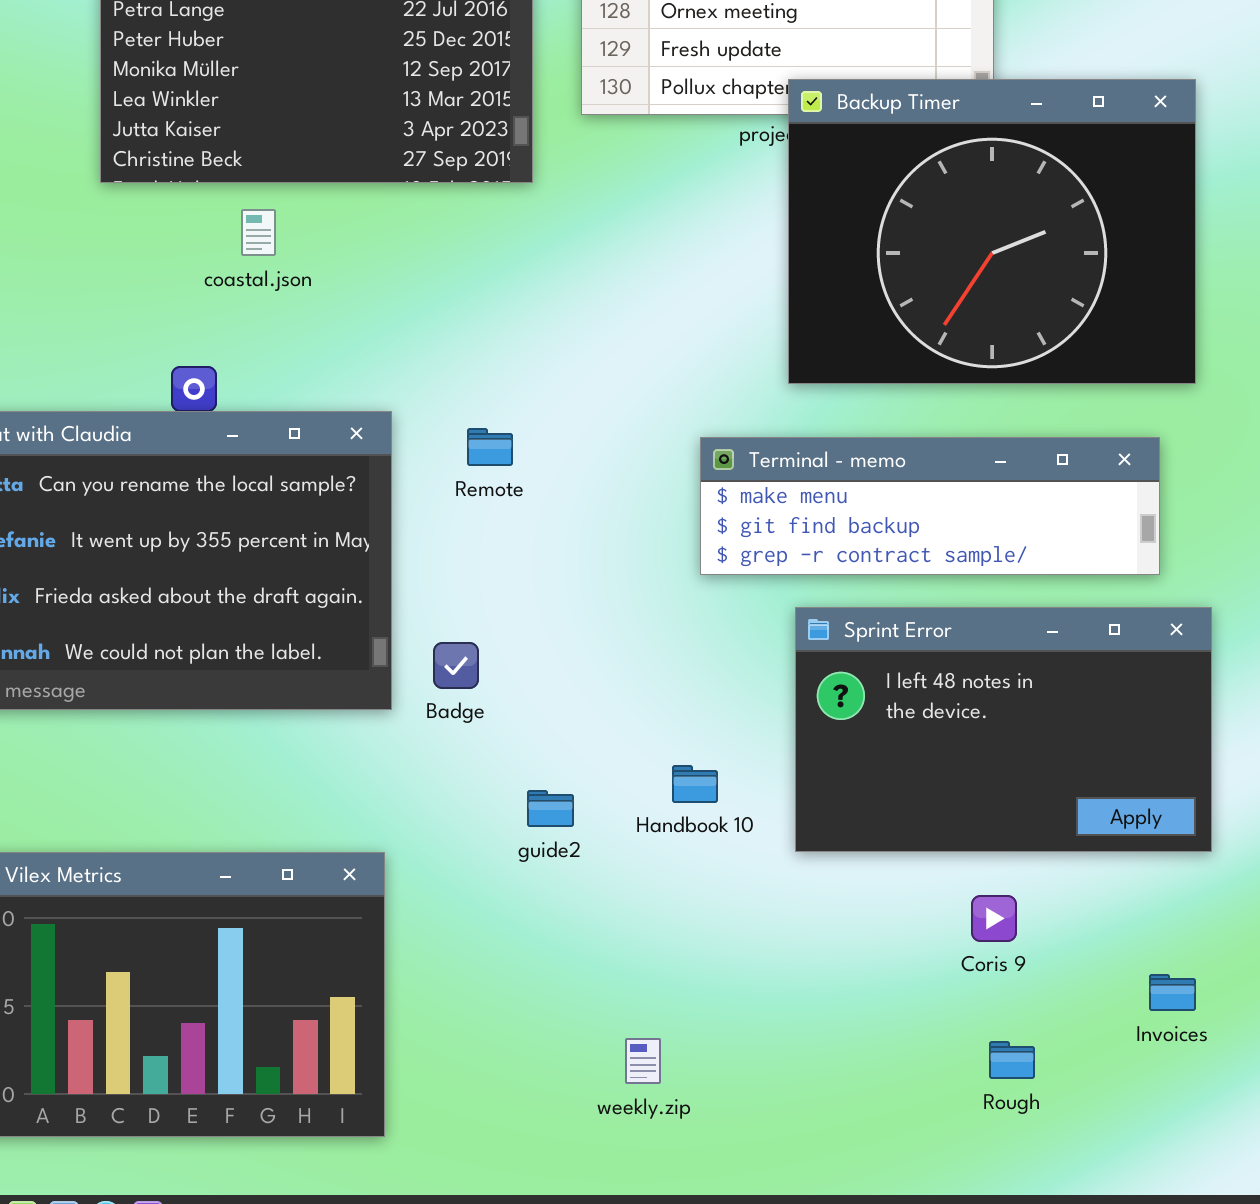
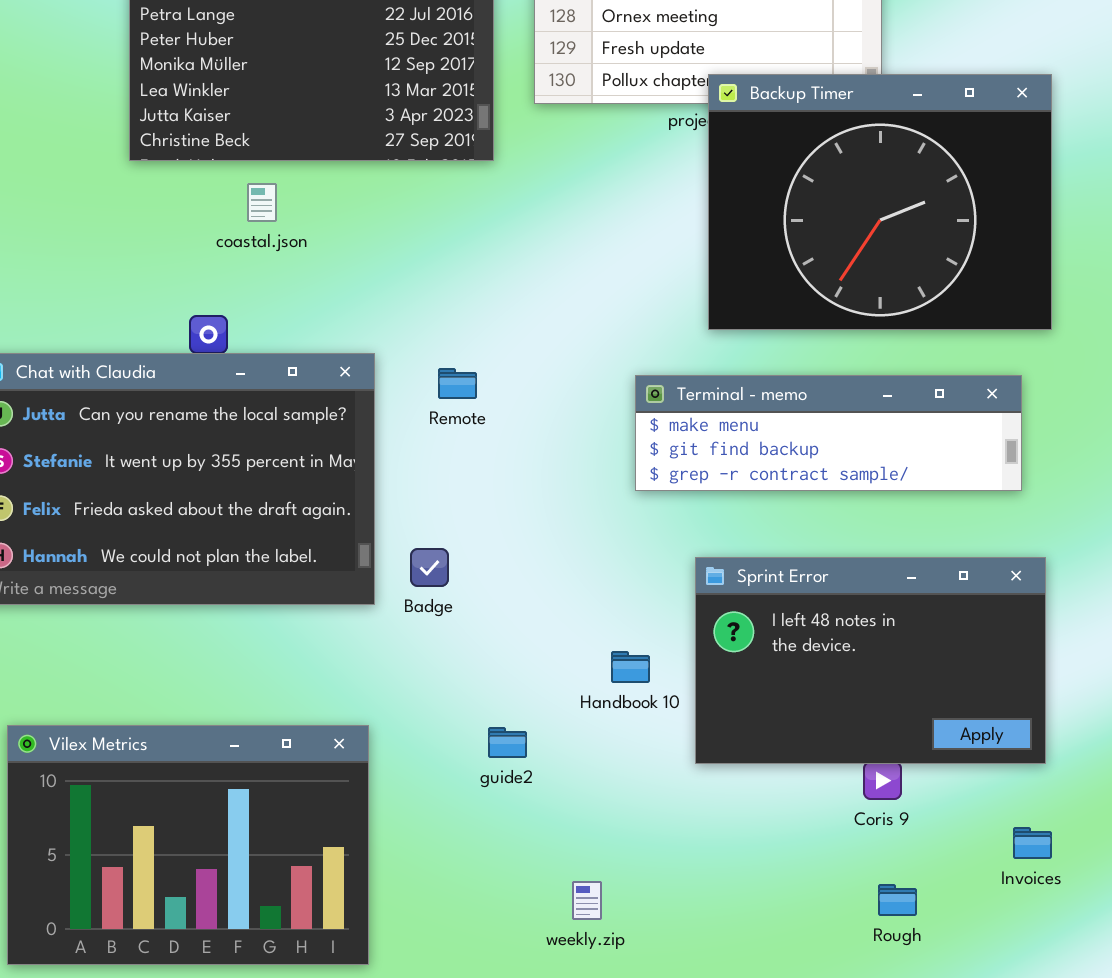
Sprint Error: [795,607,1212,852] -> [695,557,1046,764], moved
guide2: [527,790,574,827] -> [488,727,527,758], moved

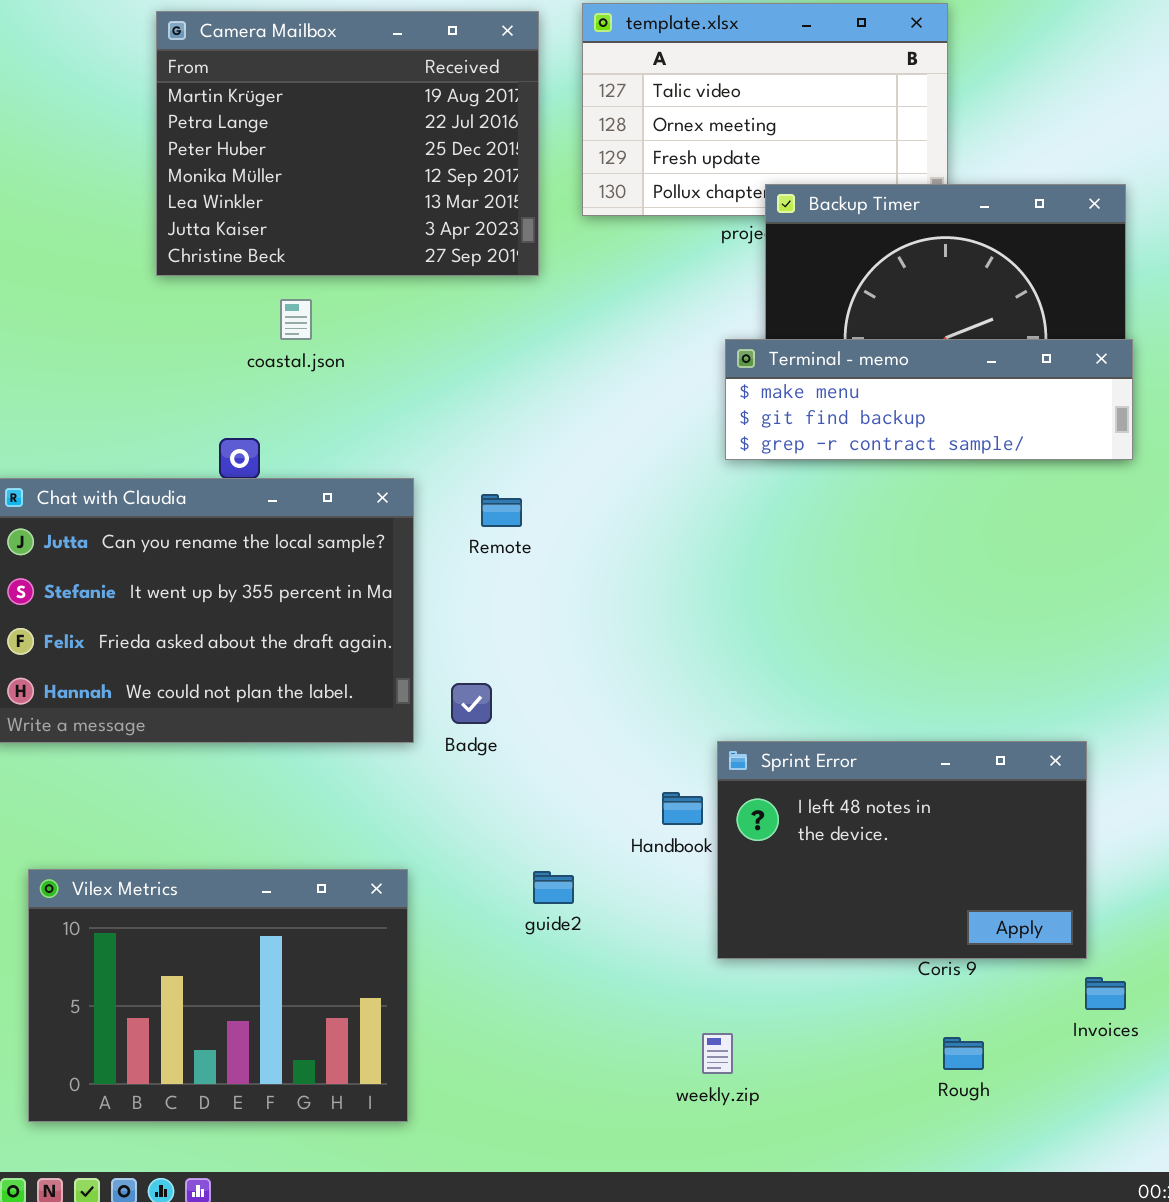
Terminal - memo: [635,375,1022,491] -> [725,339,1133,460], moved
Sprint Error: [695,557,1046,764] -> [717,741,1087,959], moved
weekly.zip: [572,881,602,920] -> [702,1033,733,1074], moved

